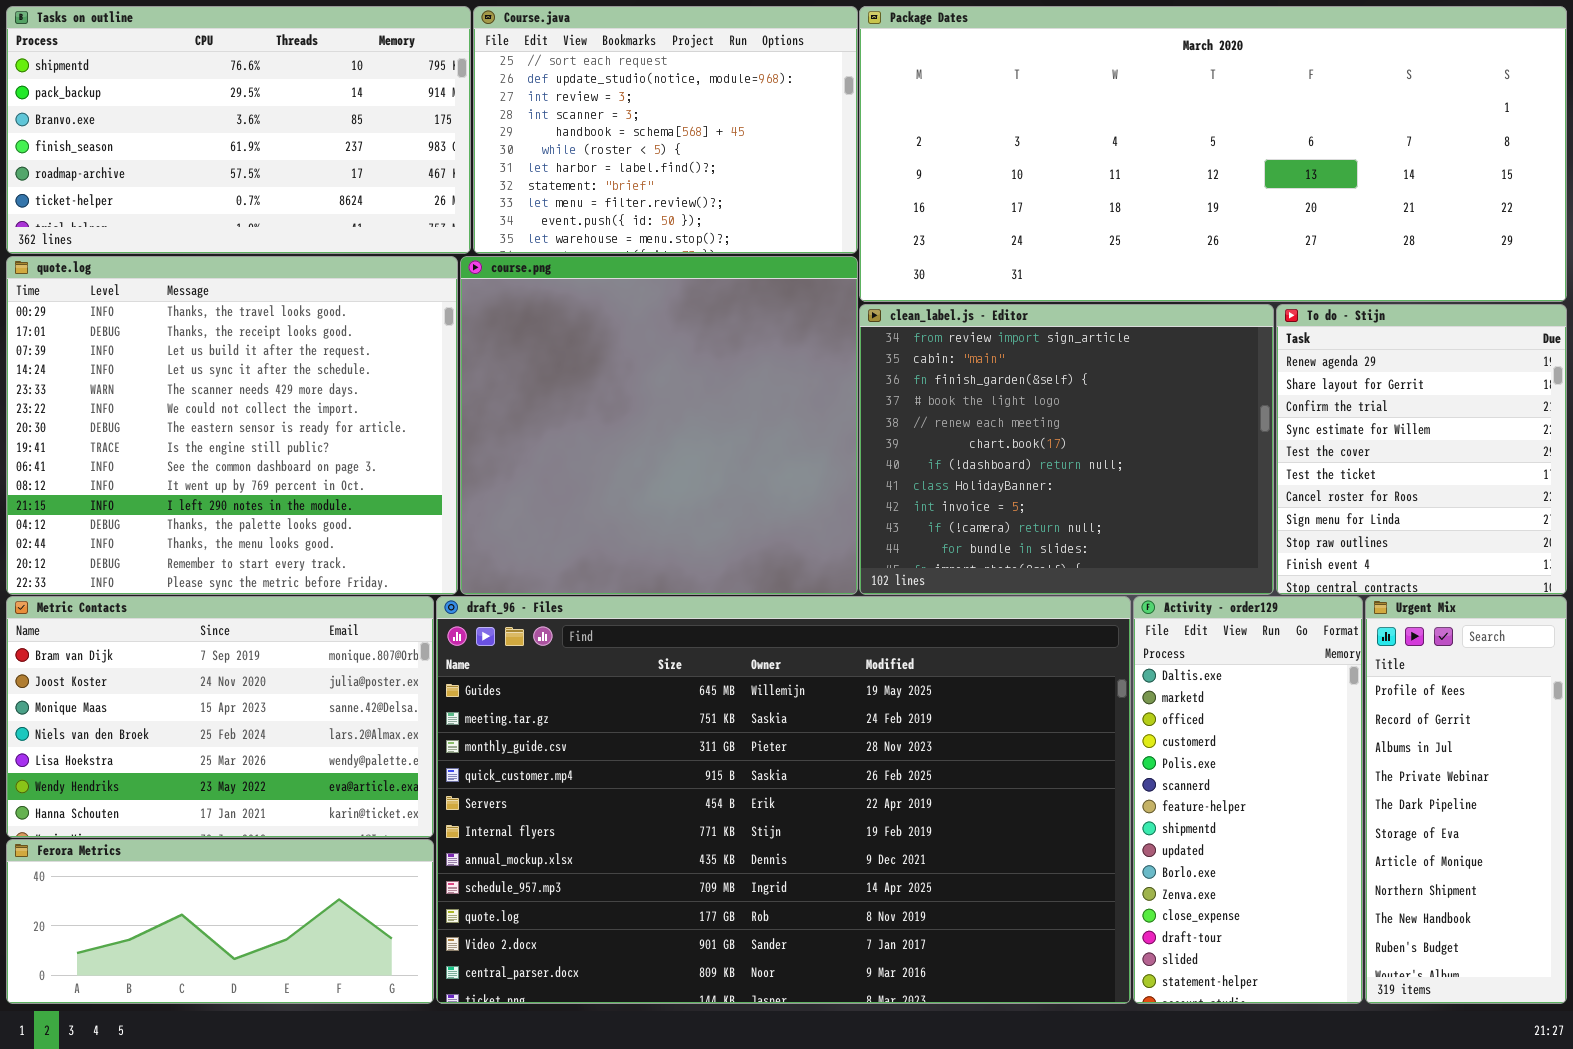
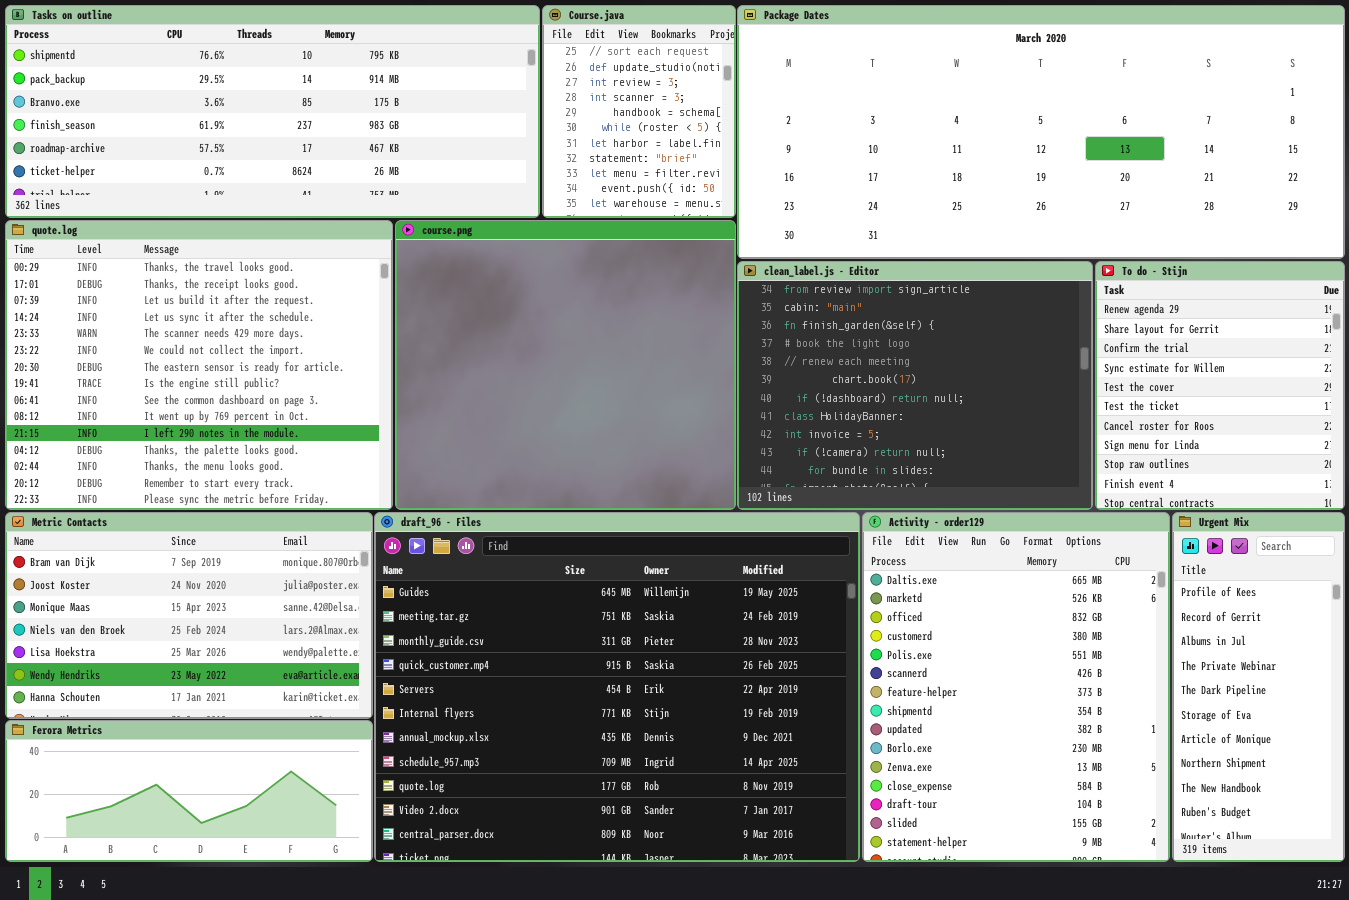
Tasks on outline: [6,6,471,254] -> [5,5,540,218], resized
Course.java: [473,6,858,254] -> [542,5,736,218], resized
draft_96 - Files: [436,596,1131,1004] -> [374,512,860,862], resized
Activity - order129: [1133,596,1363,1004] -> [862,512,1170,862], resized

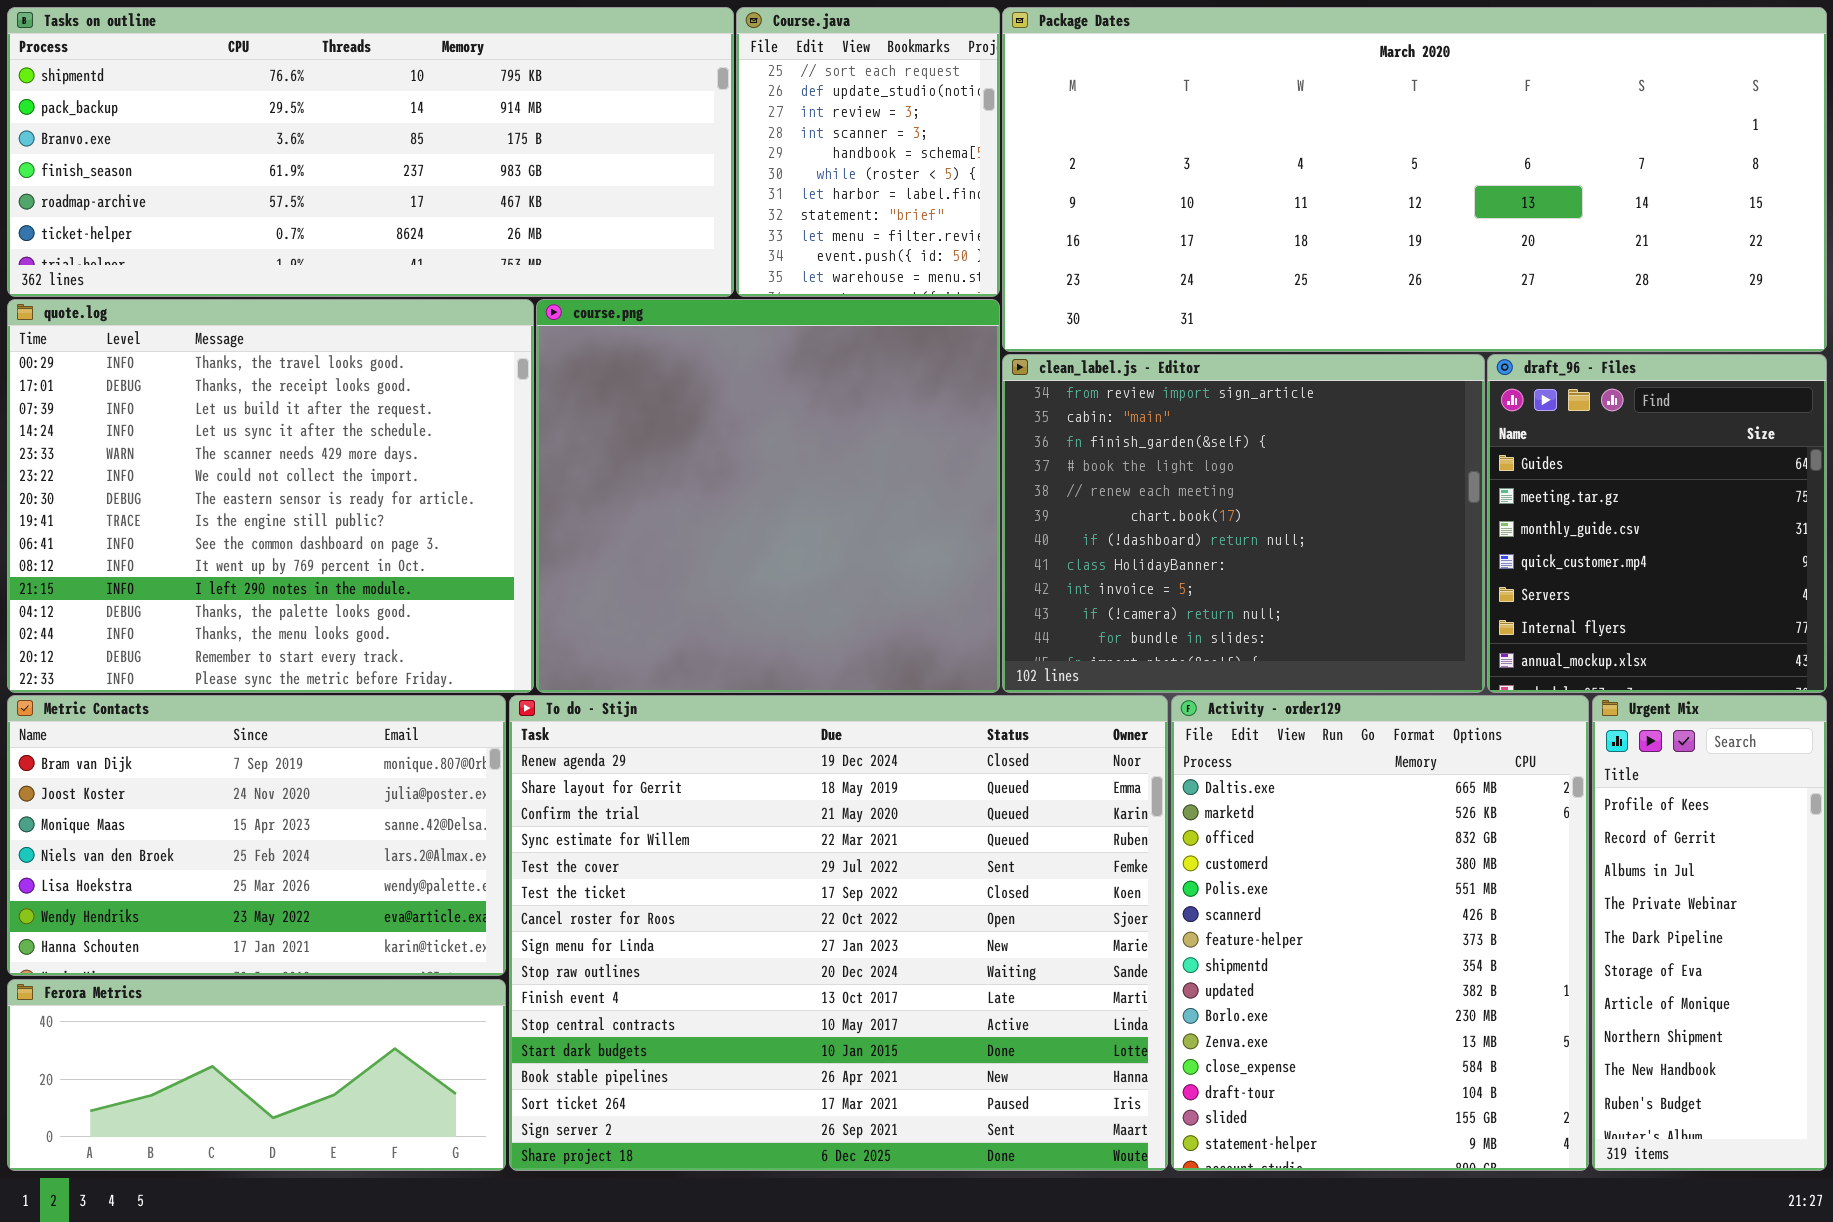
To do - Stijn: [1095,261,1345,510] -> [509,695,1168,1171], moved, resized
draft_96 - Files: [374,512,860,862] -> [1487,354,1827,693], moved, resized

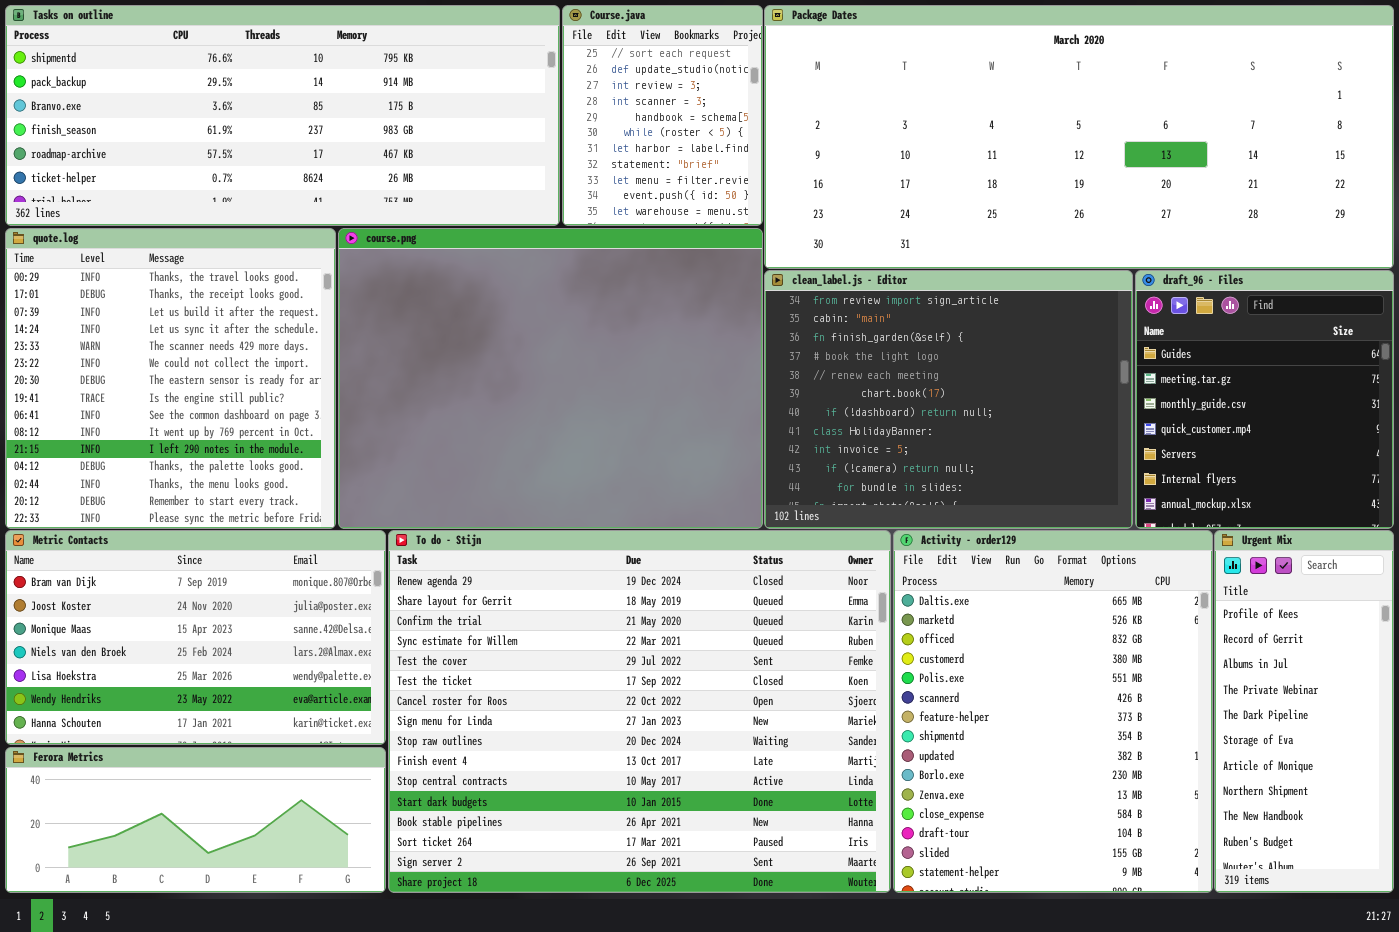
quote.log: [7,299,534,693] -> [5,228,336,529], resized
course.png: [536,299,1000,693] -> [338,228,763,529], resized

